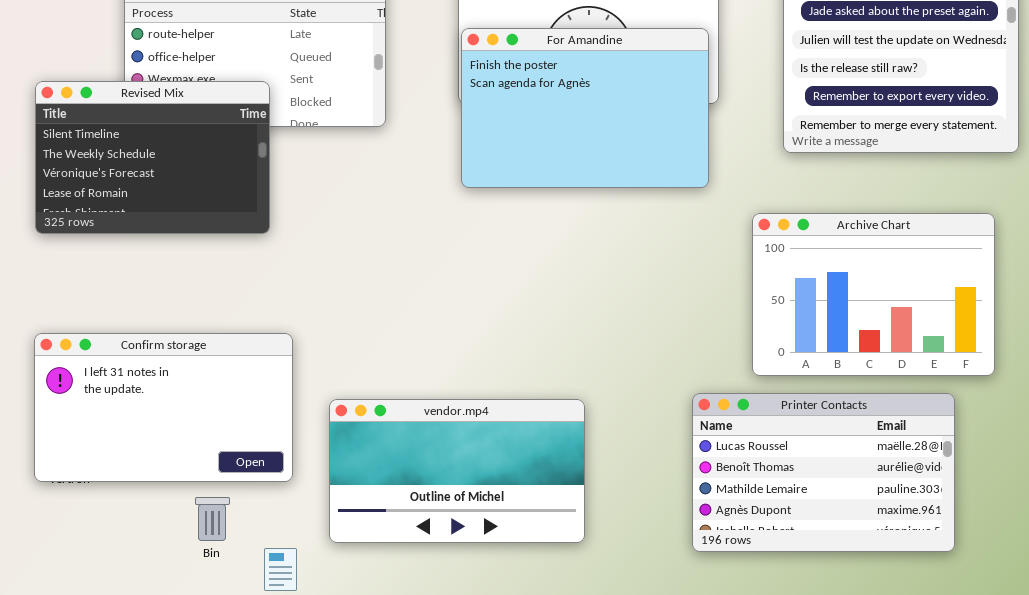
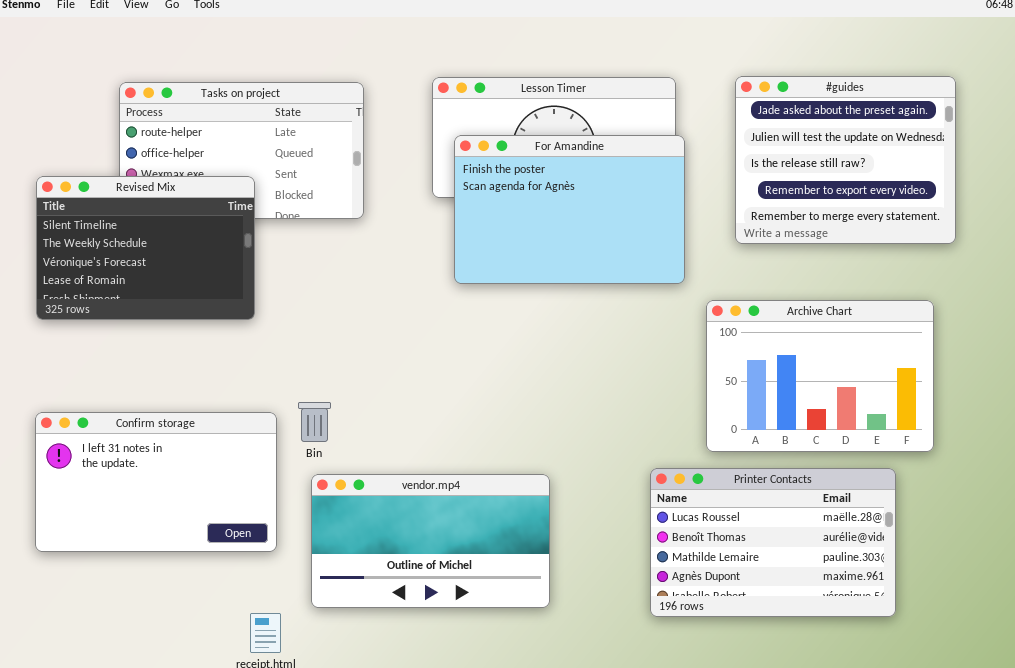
For Amandine: [461,28,709,188] -> [454,135,685,284], moved
Bin: [195,497,230,541] -> [298,402,331,442], moved

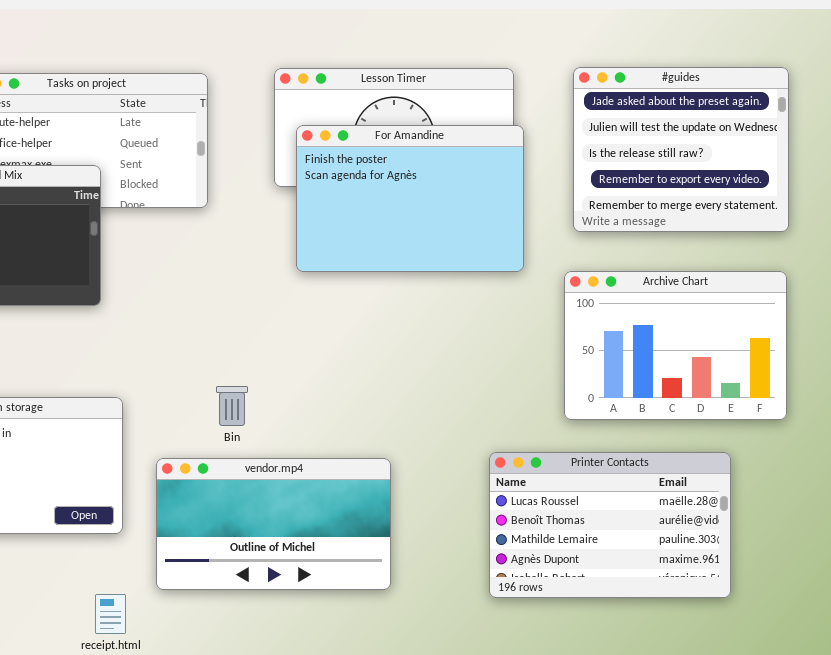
Archive Chart: [706,300,934,452] -> [564,271,787,420], moved
Bin: [298,402,331,442] -> [216,386,248,426], moved

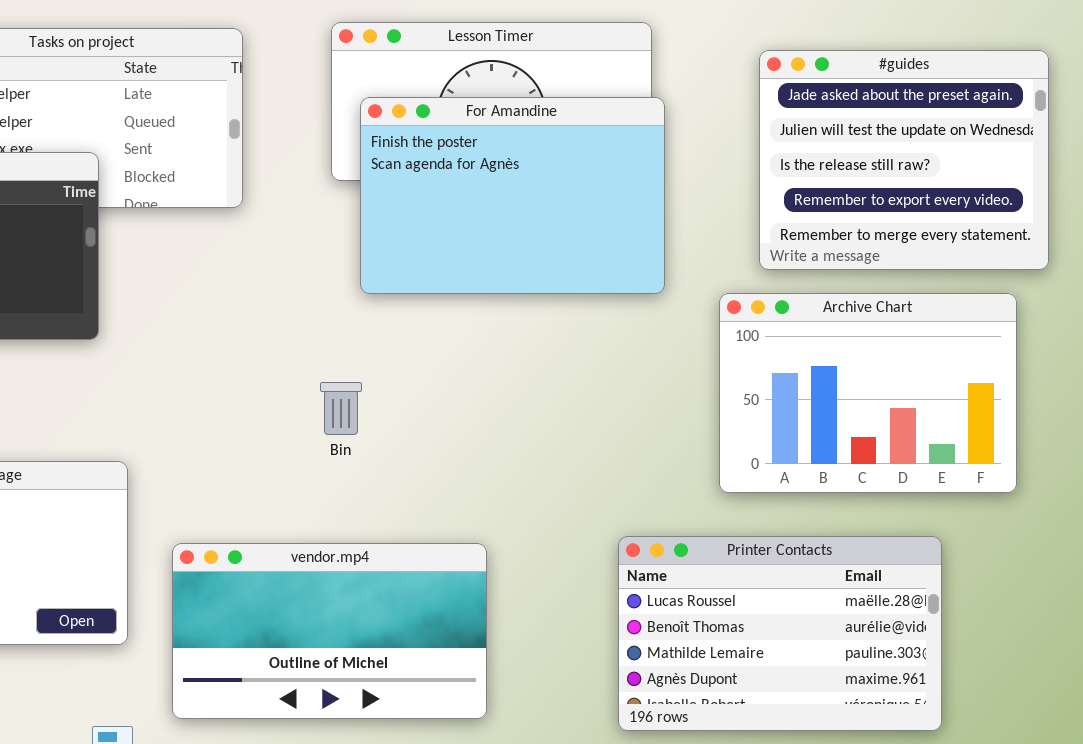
#guides: [573,67,789,232] -> [759,50,1049,270], moved
Bin: [216,386,248,426] -> [320,382,362,435], moved

